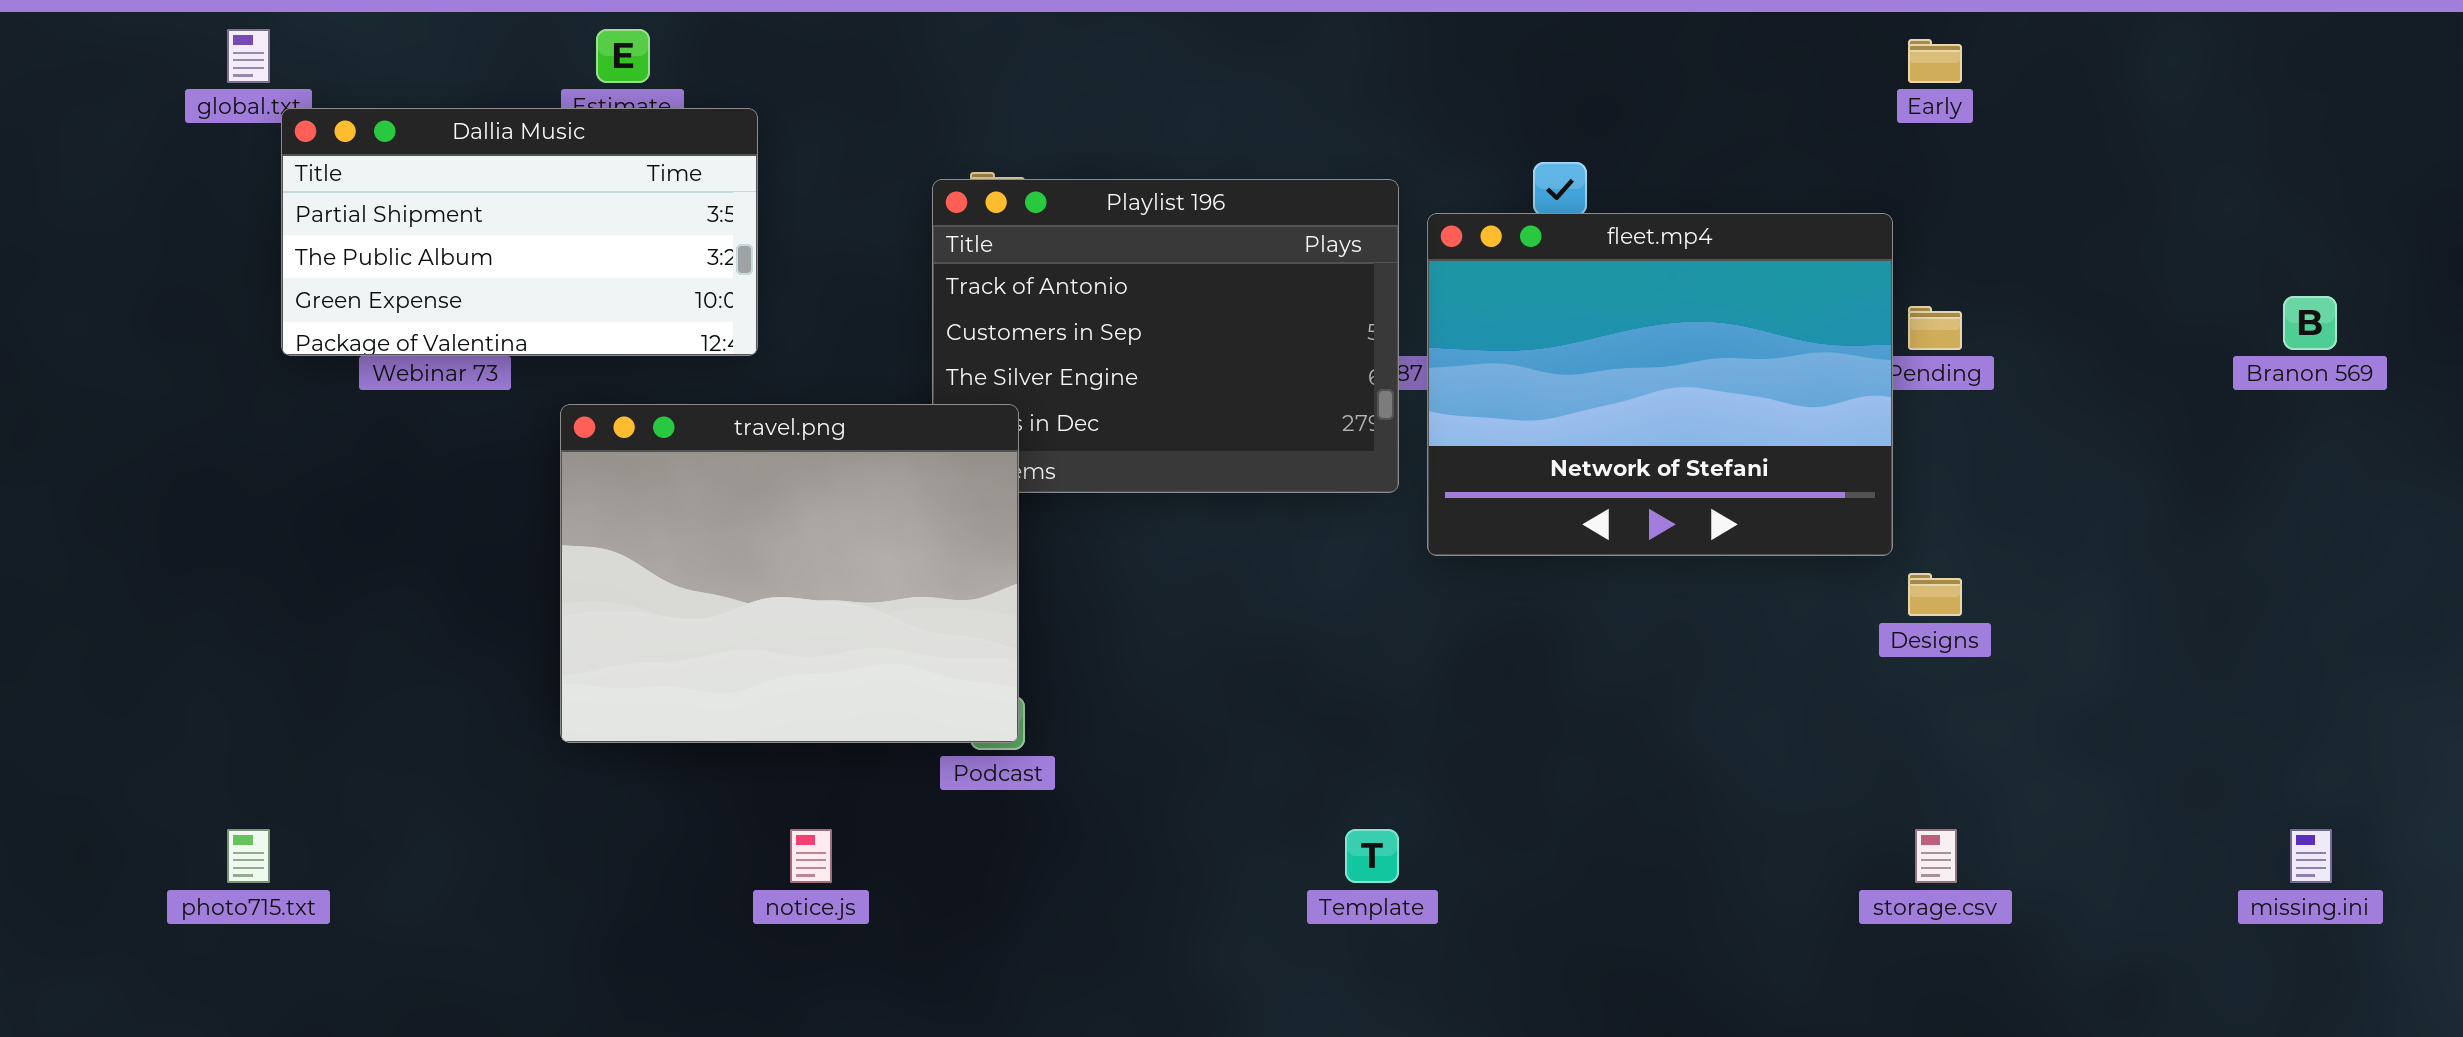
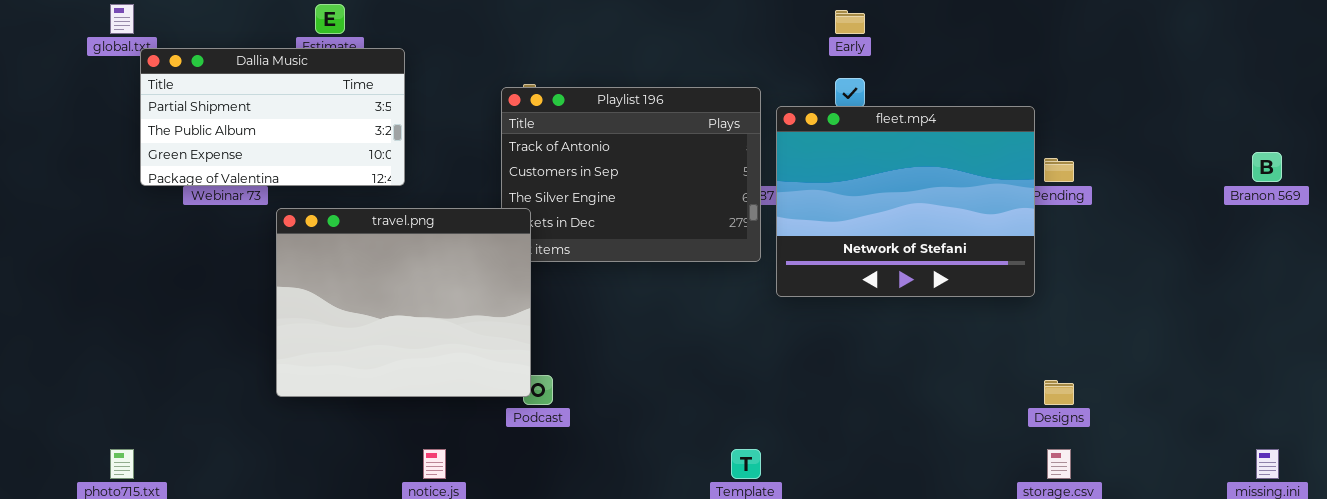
Early: [1908,39,1962,83] -> [835,10,865,34], moved
travel.png: [560,404,1019,743] -> [276,208,531,397], moved
Designs: [1908,573,1962,616] -> [1044,380,1074,405], moved

